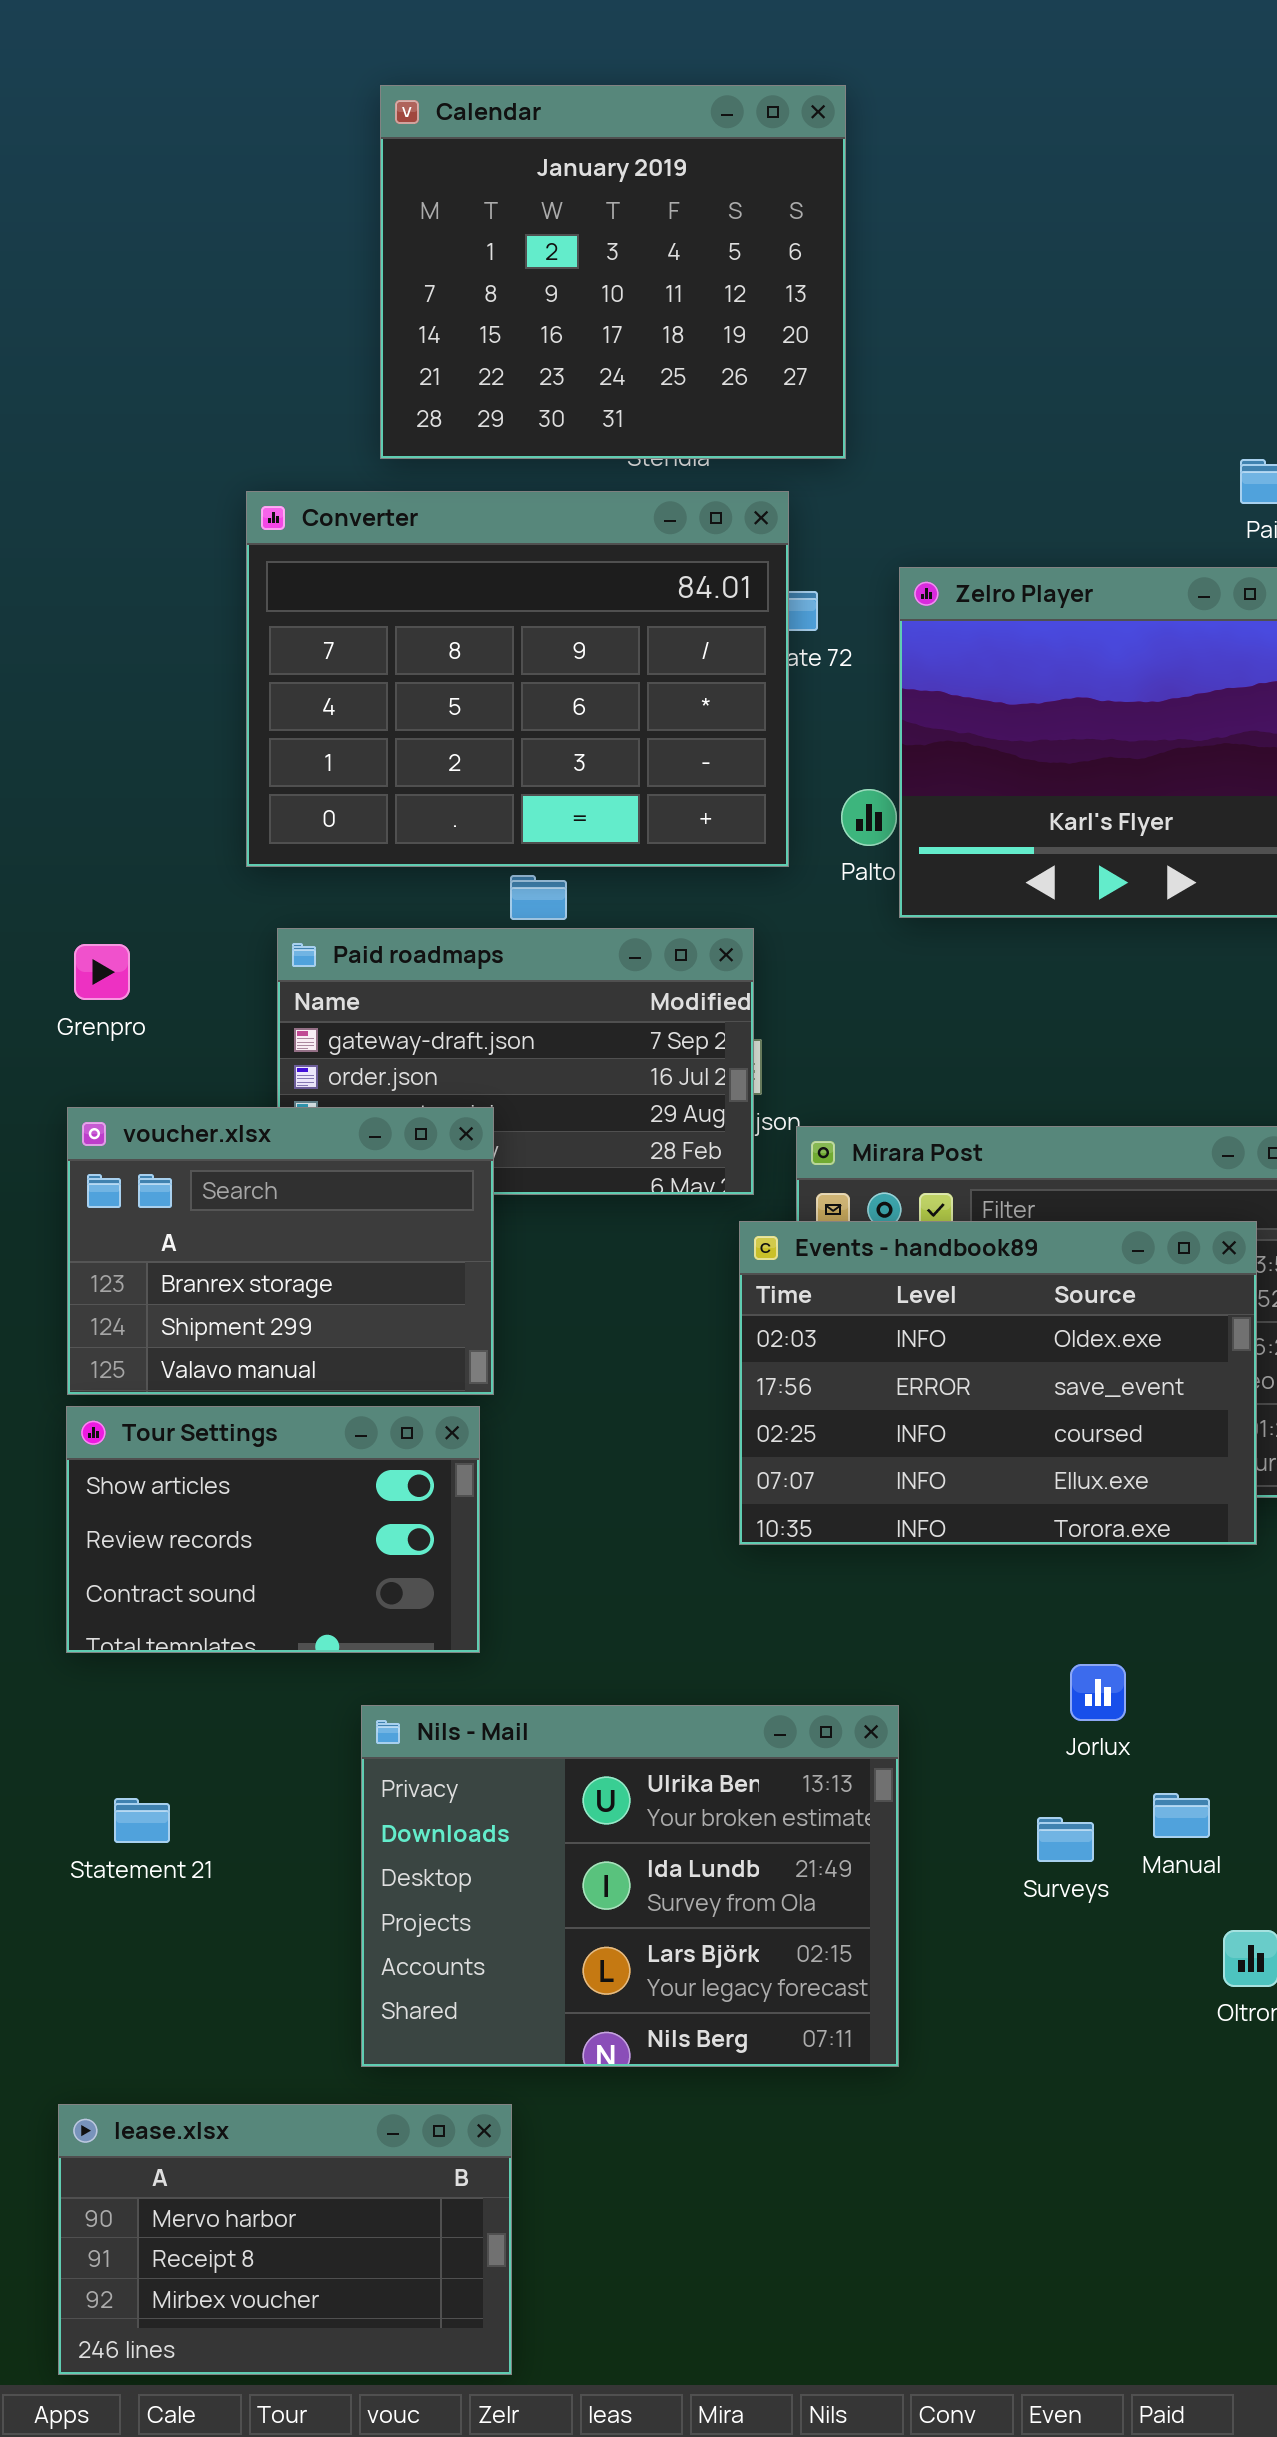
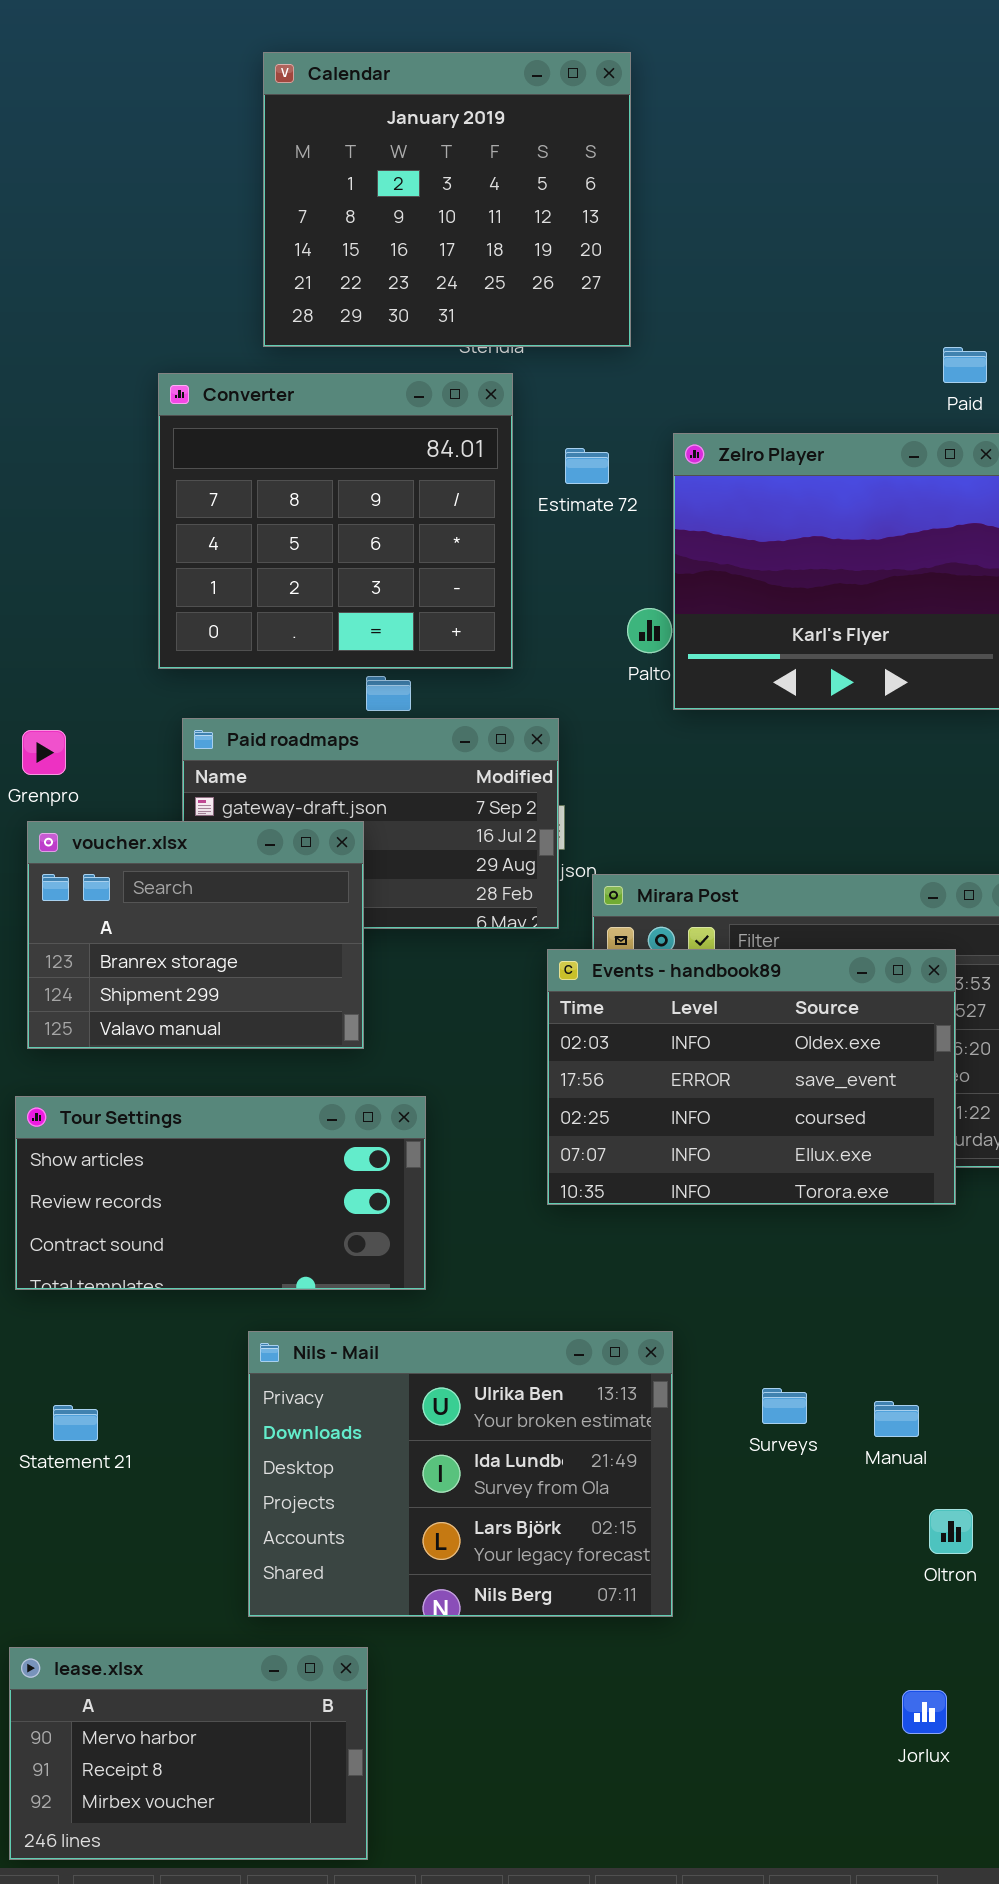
Converter: [246,491,789,867] -> [158,373,513,669], resized
voucher.xlsx: [67,1107,494,1395] -> [27,821,364,1049], moved
Tour Settings: [66,1406,480,1653] -> [15,1096,426,1290], resized
Jorlux: [1070,1664,1126,1721] -> [902,1690,947,1734], moved
Surveys: [1037,1817,1094,1862] -> [762,1388,807,1424], moved

